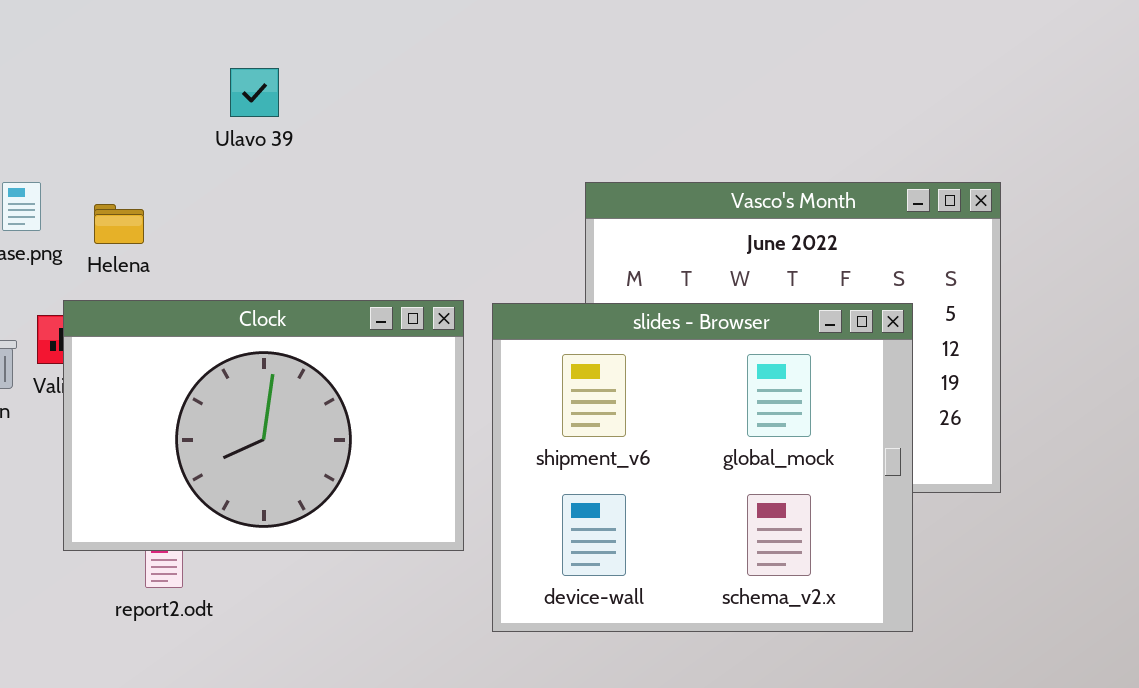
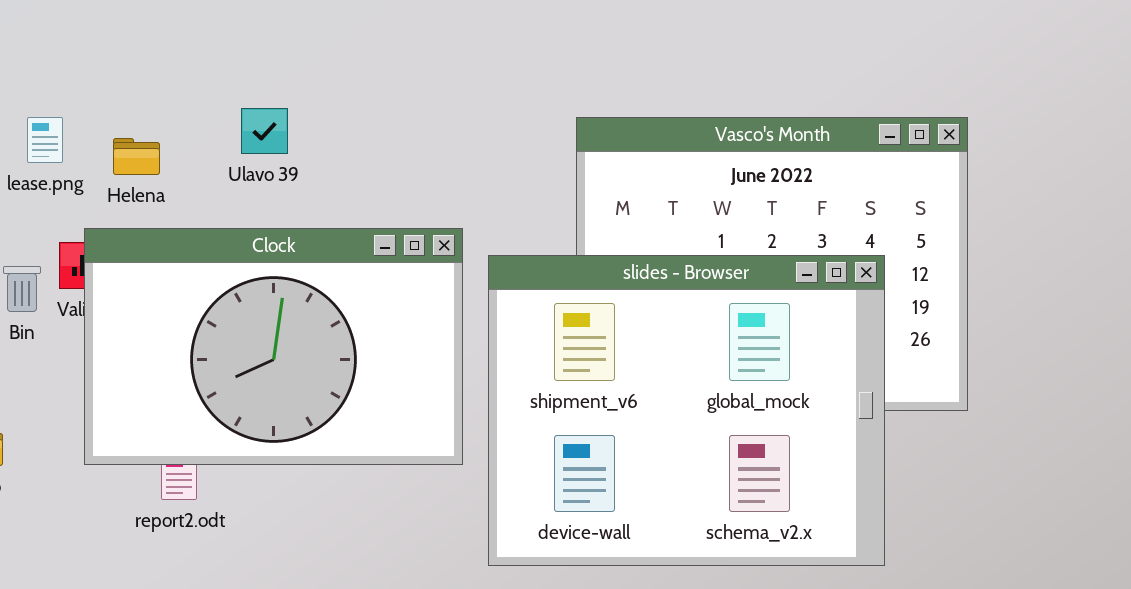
Ulavo 39: [230,68,279,117] -> [241,108,288,154], moved
slides - Browser: [492,303,913,632] -> [488,255,885,566], moved

